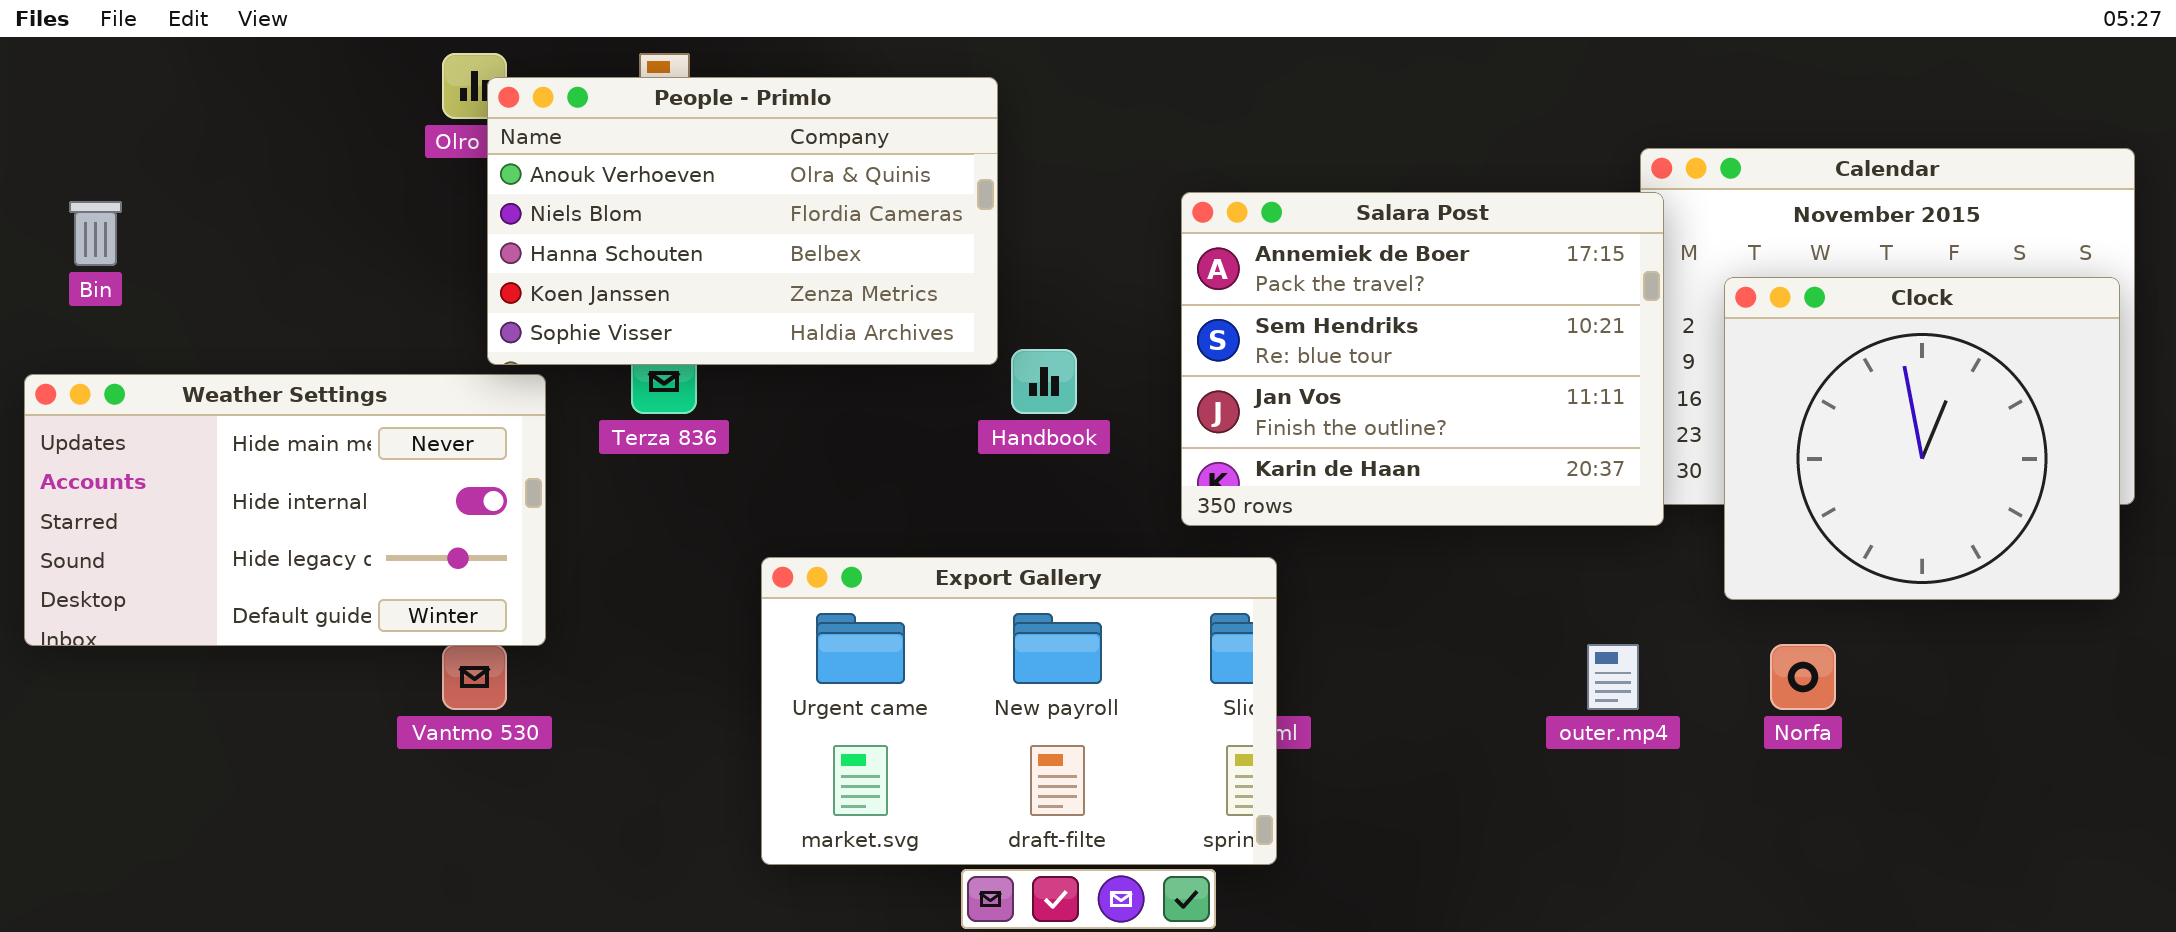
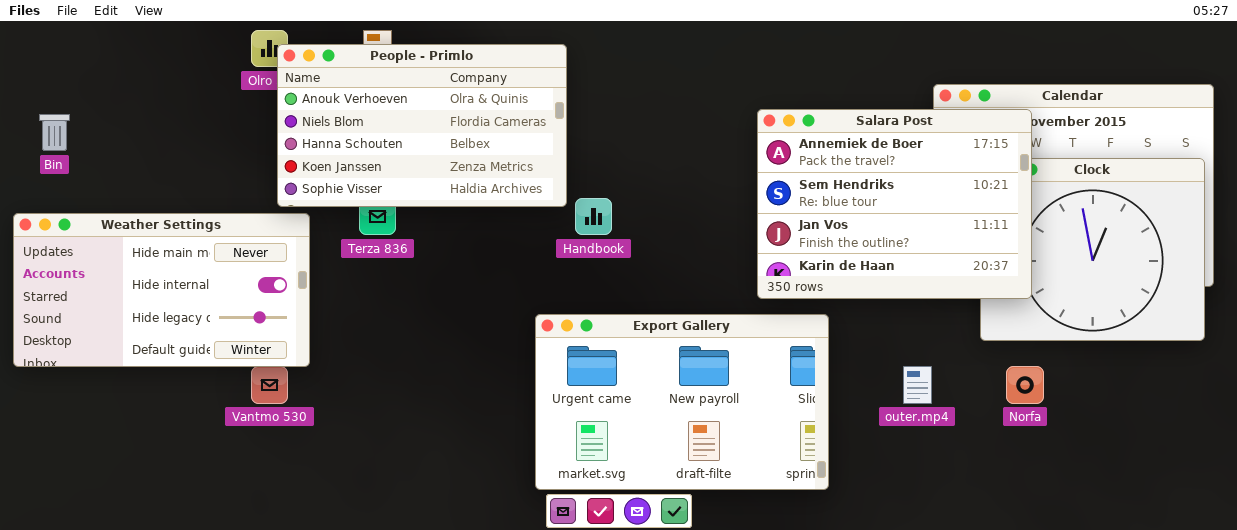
Salara Post: [1181,192,1664,526] -> [757,109,1032,299], moved
Export Gallery: [761,557,1277,865] -> [535,314,829,490], moved

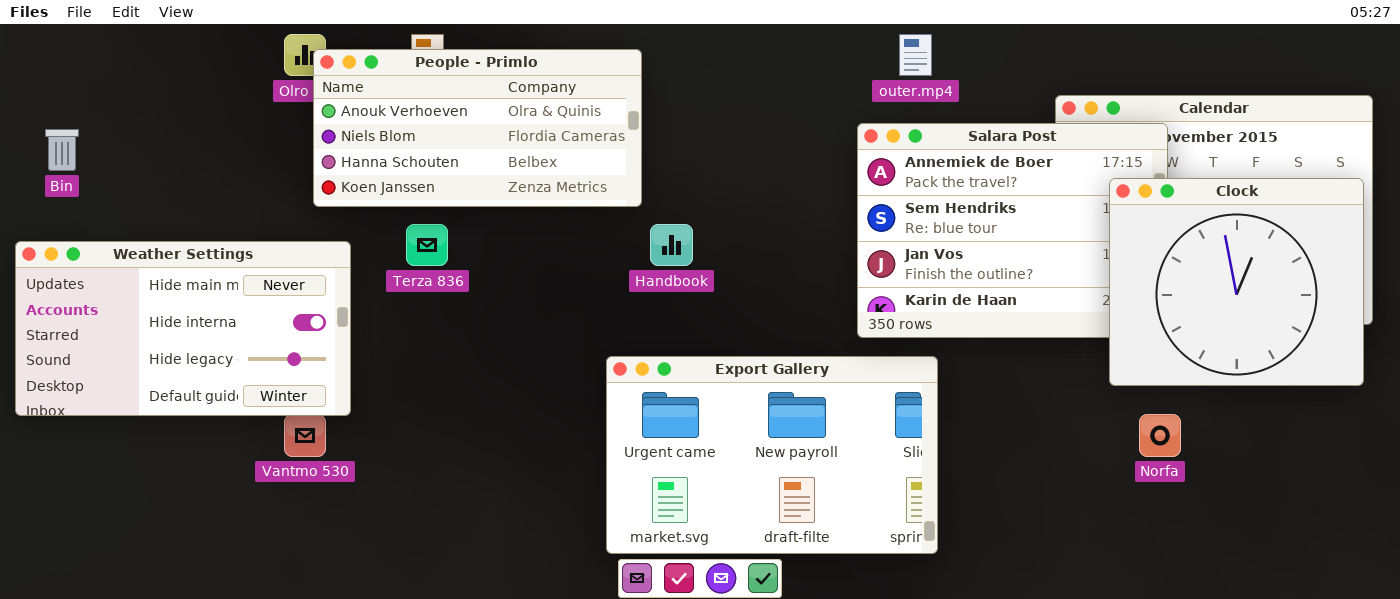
People - Primlo: [277,44,567,207] -> [313,49,642,207], resized
Clock: [980,158,1205,341] -> [1109,178,1364,386], raised
outer.mp4: [903,366,932,404] -> [899,34,932,76], moved

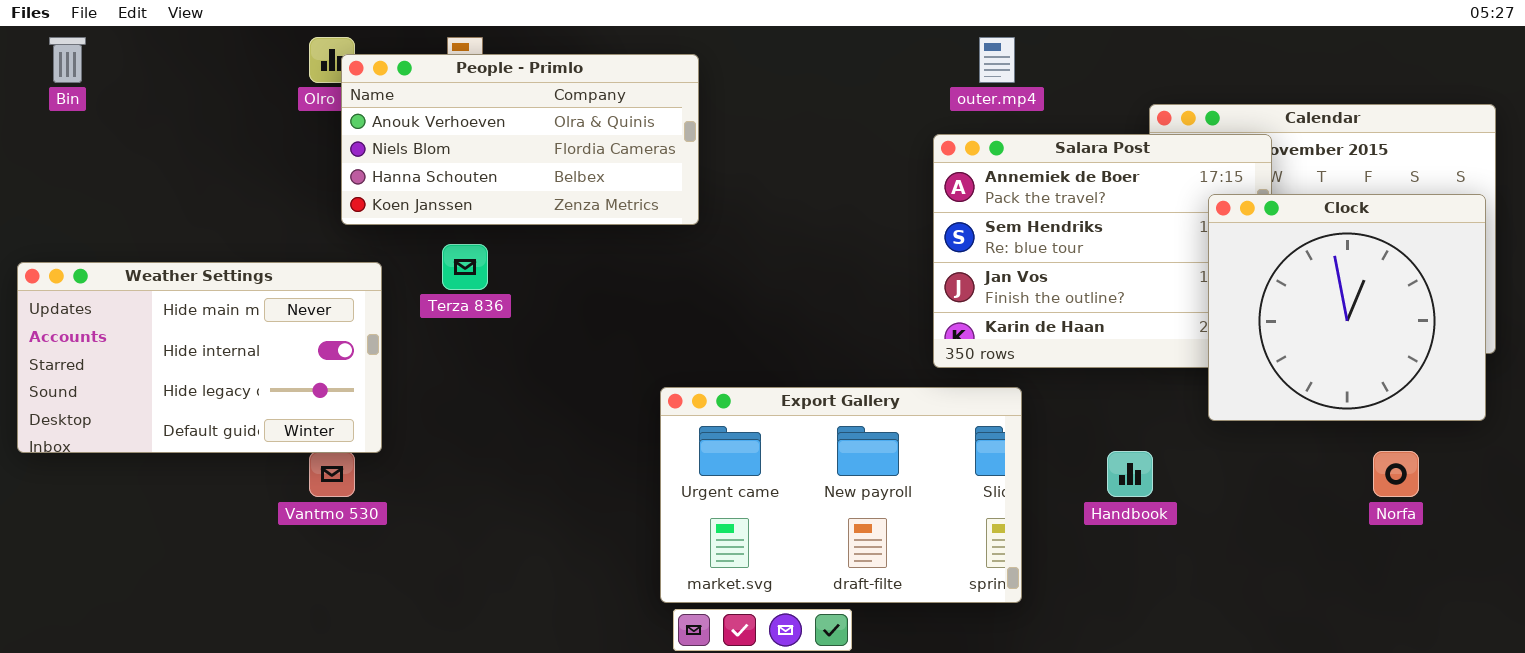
Bin: [45,129,79,171] -> [49,37,86,83], moved
Handbook: [650,224,693,266] -> [1107,451,1153,497], moved
Norfa: [1139,414,1181,457] -> [1373,451,1419,497], moved

